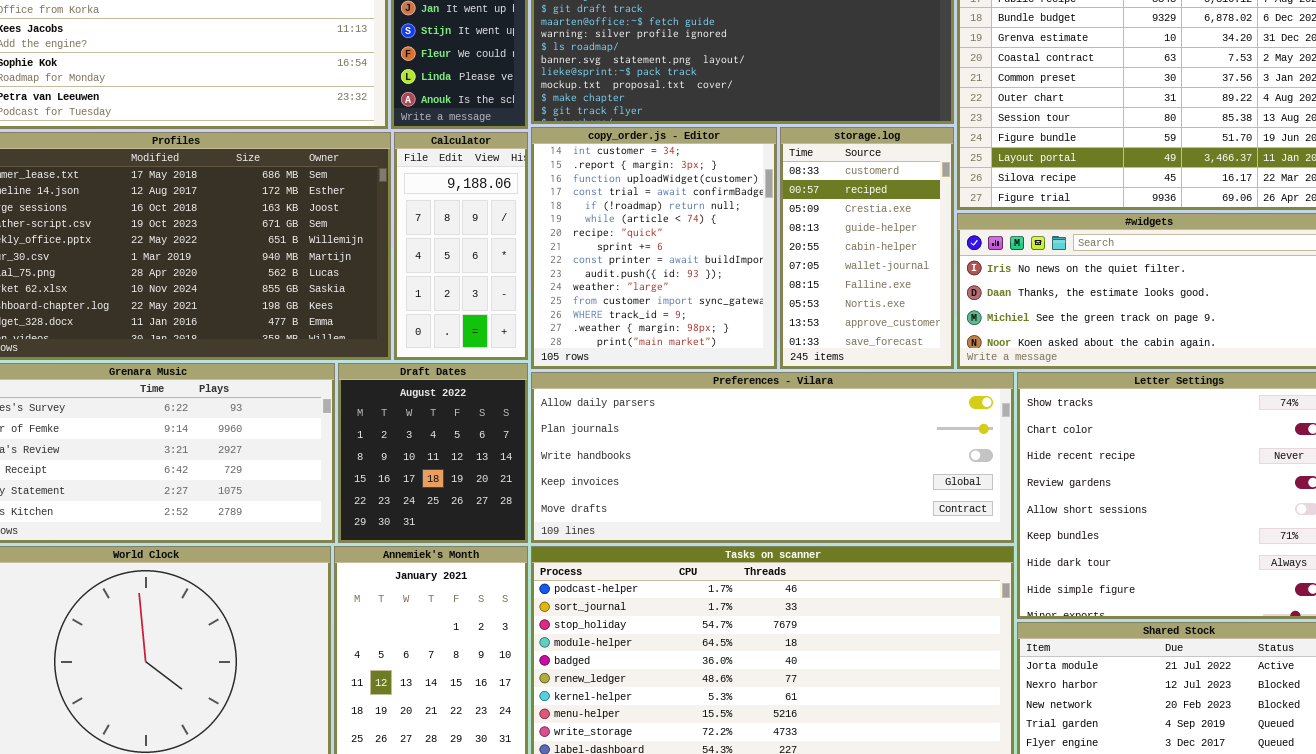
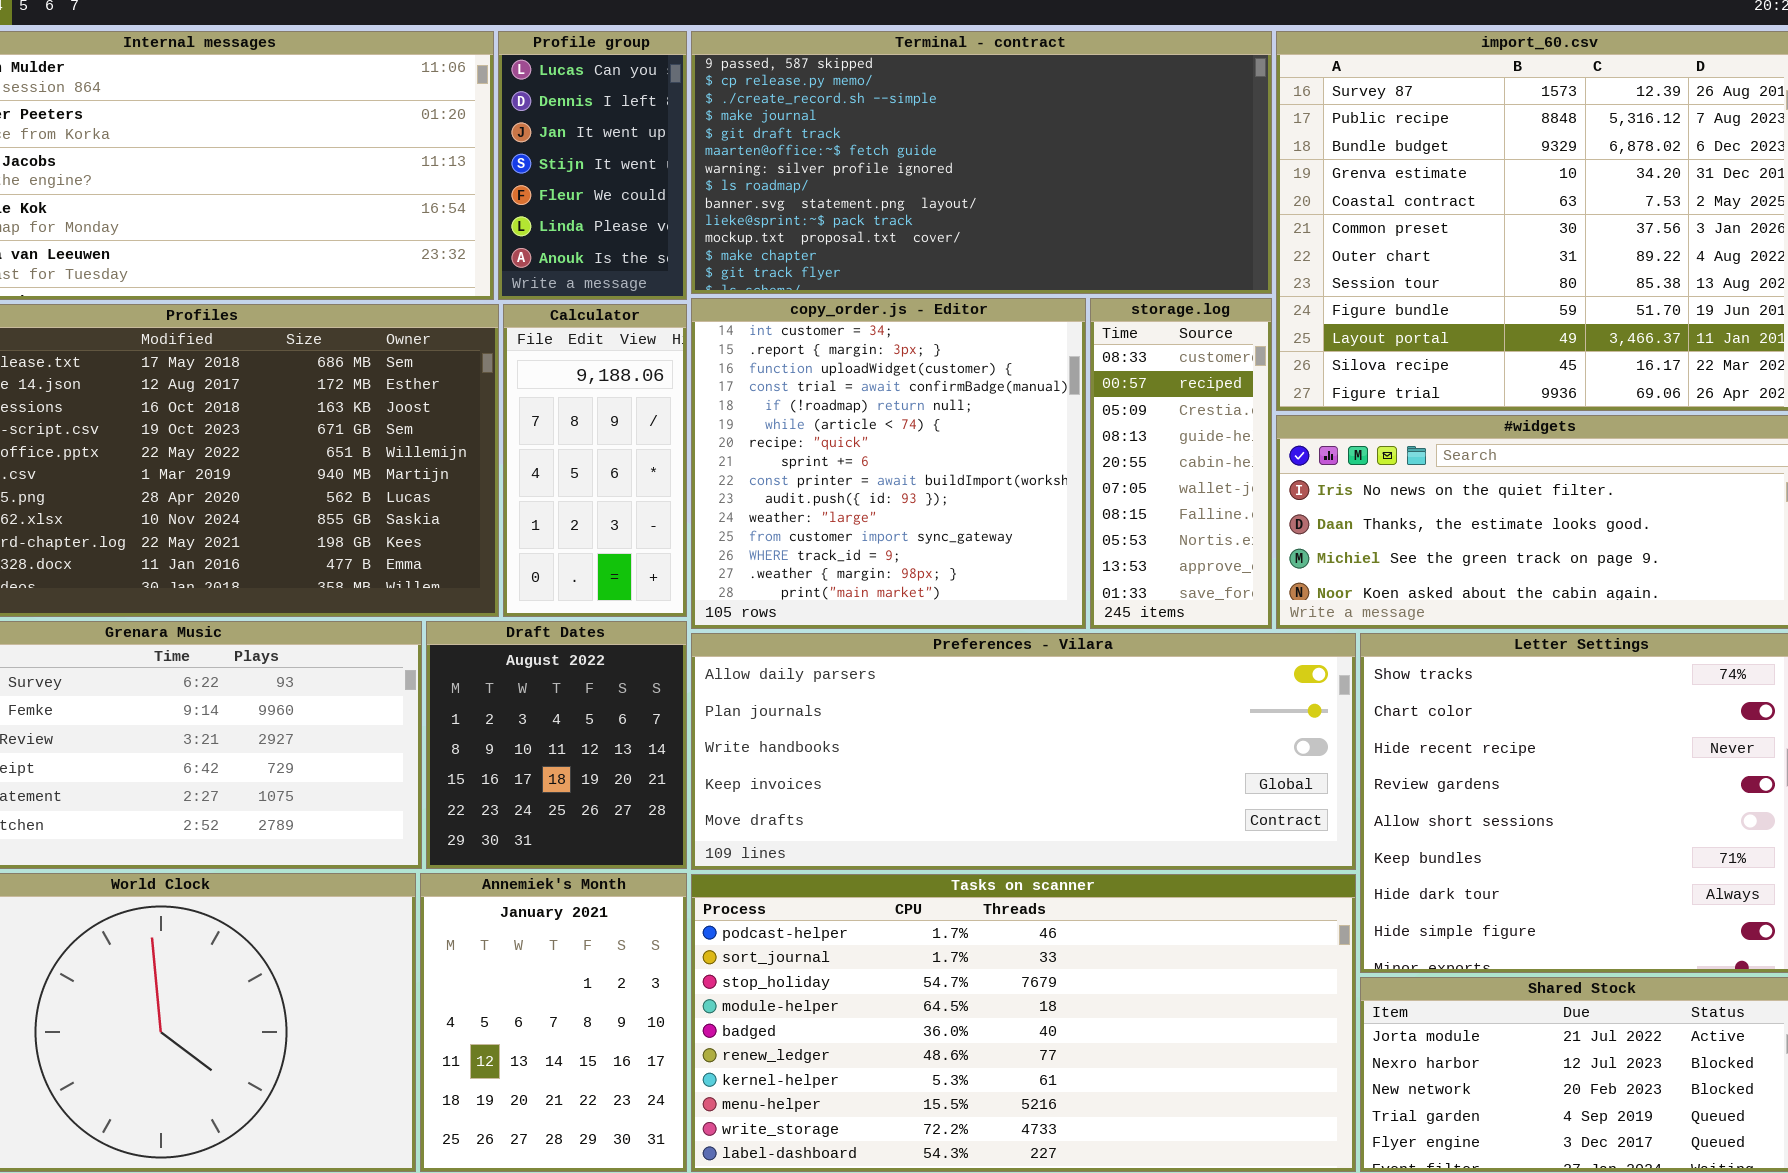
copy_order.js - Editor: [531,127,777,369] -> [691,298,1086,629], resized
storage.log: [780,127,954,369] -> [1090,298,1272,629], resized

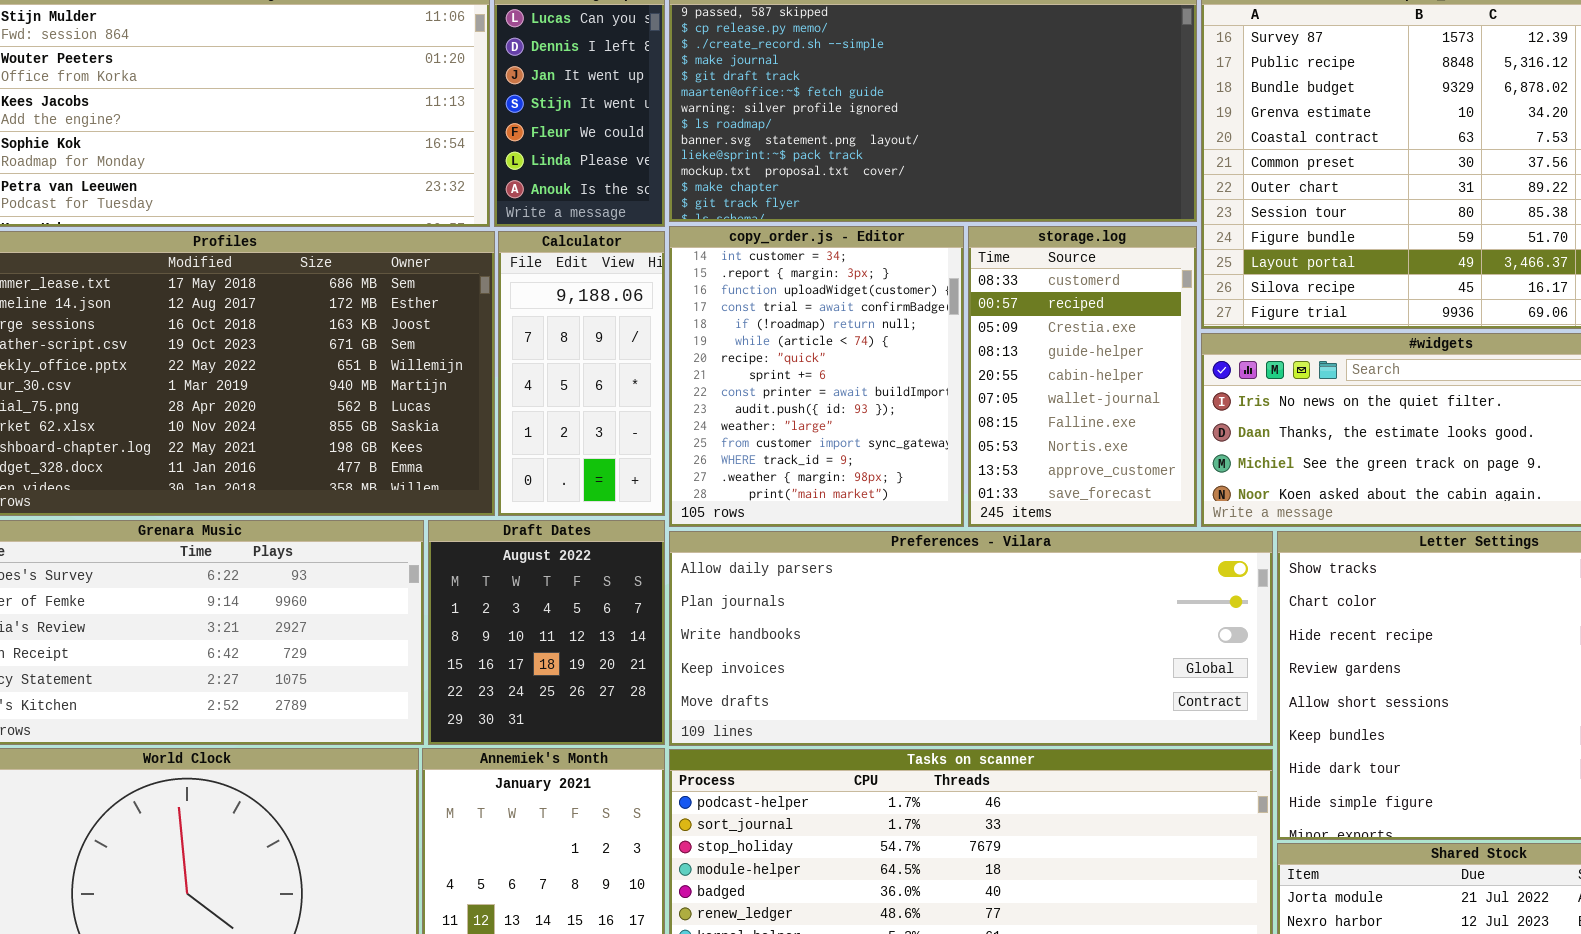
copy_order.js - Editor: [691,298,1086,629] -> [669,226,964,527], resized
storage.log: [1090,298,1272,629] -> [968,226,1197,527], resized

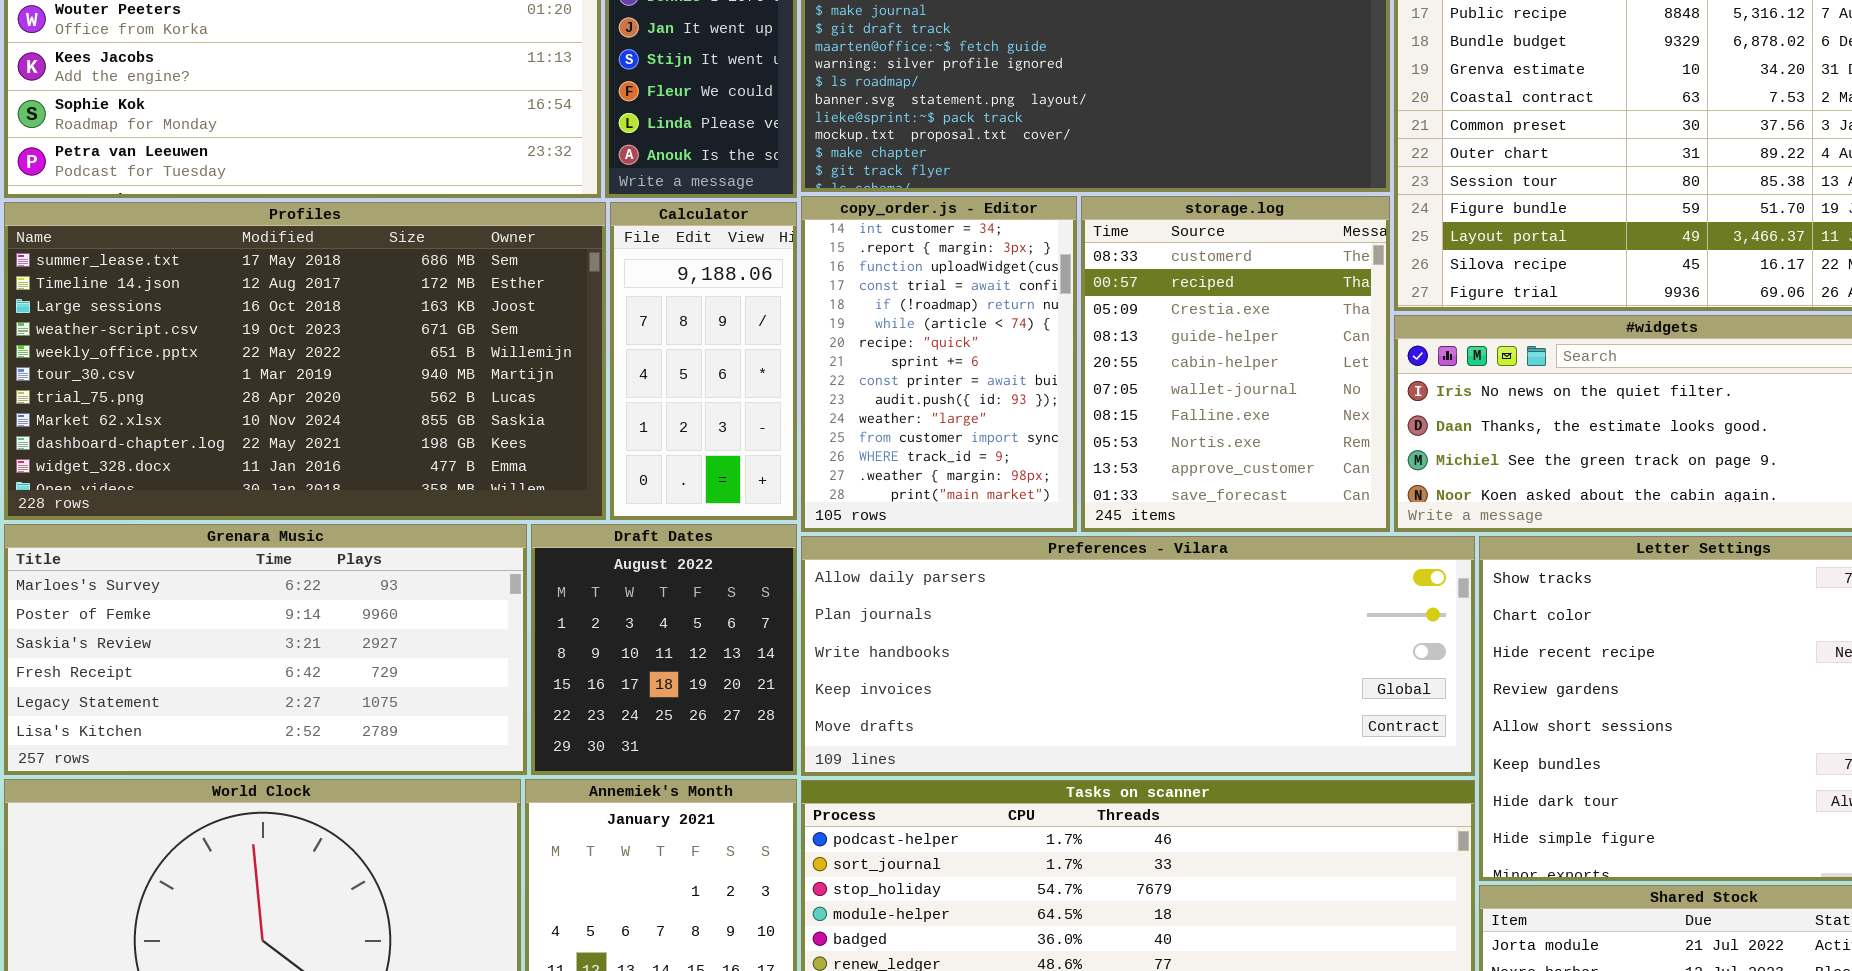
copy_order.js - Editor: [669,226,964,527] -> [801,196,1077,532], resized
storage.log: [968,226,1197,527] -> [1081,196,1390,532], resized

